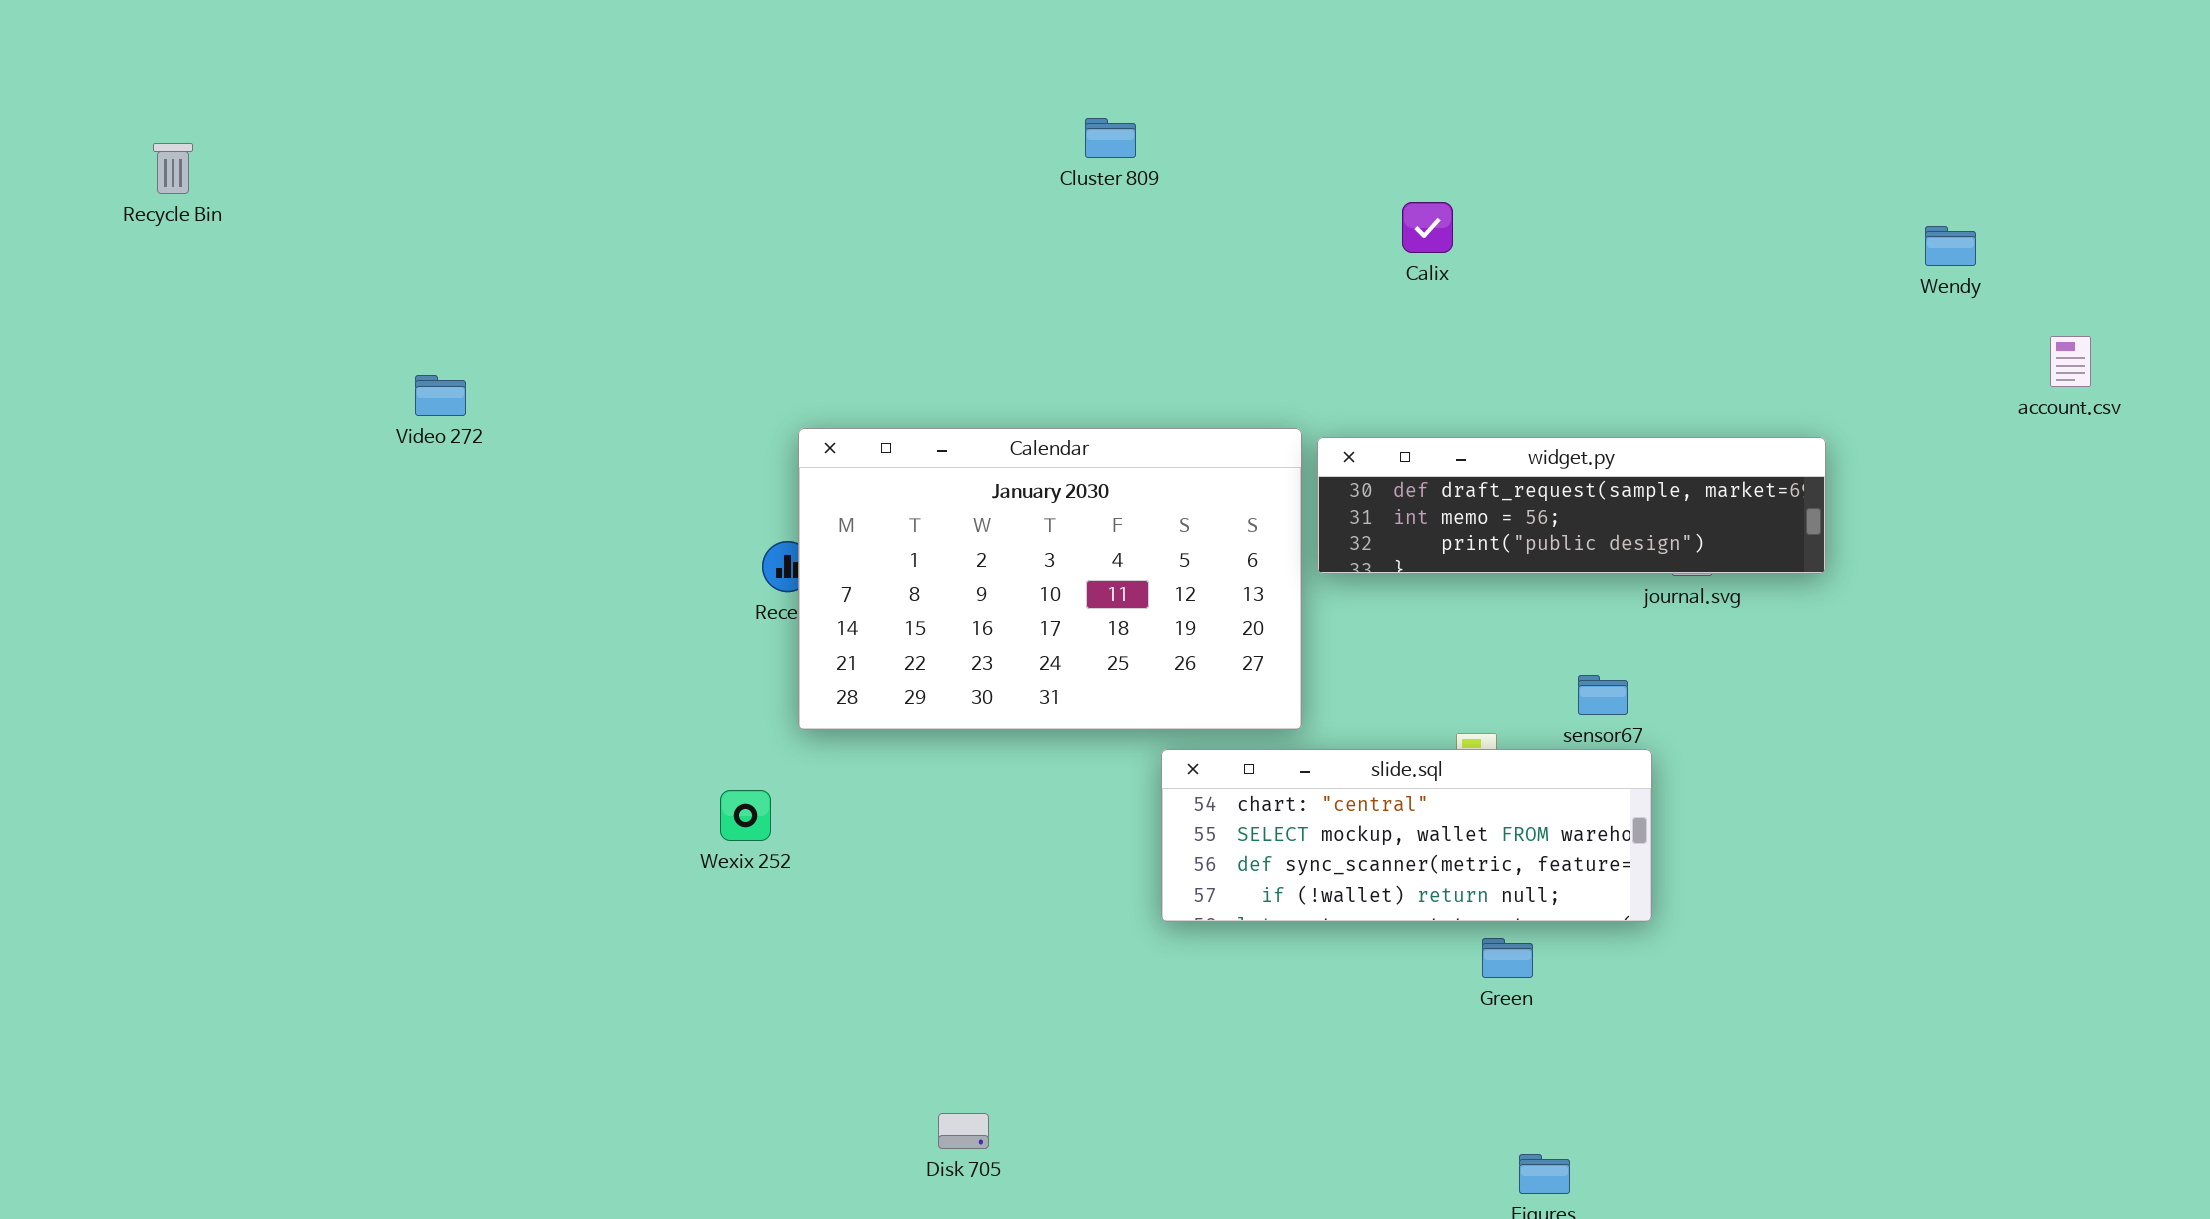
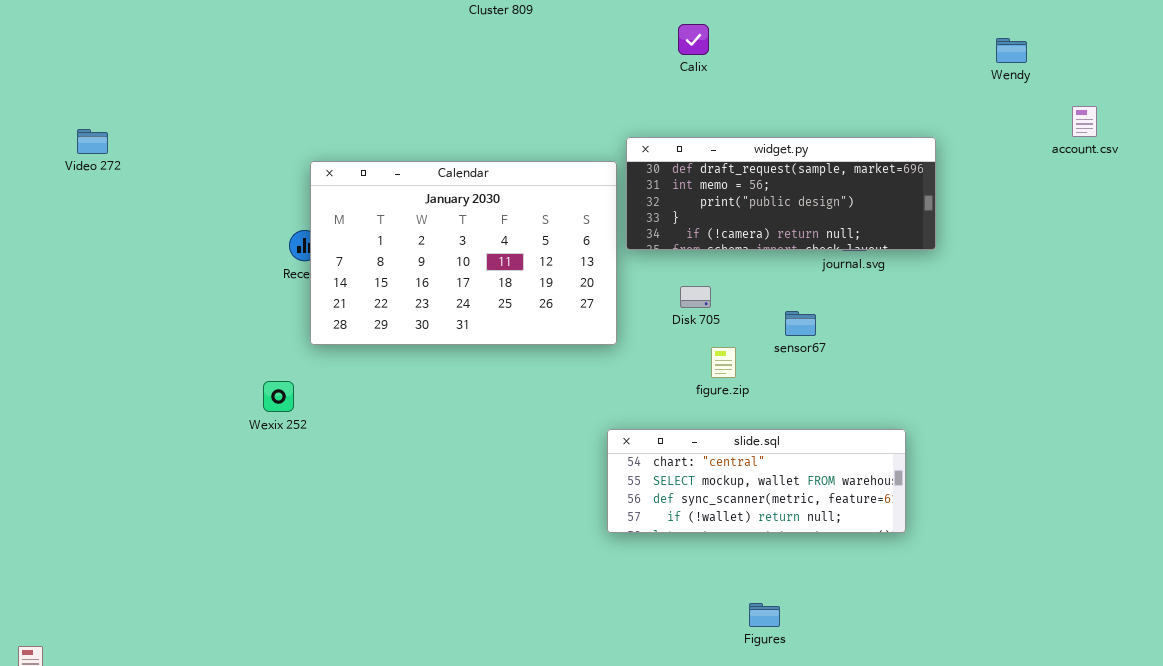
widget.py: [1317,437,1826,574] -> [626,137,936,250], resized
slide.sql: [1161,749,1652,922] -> [607,429,906,533], moved
Disk 705: [938,1113,989,1149] -> [680,286,711,308], moved

